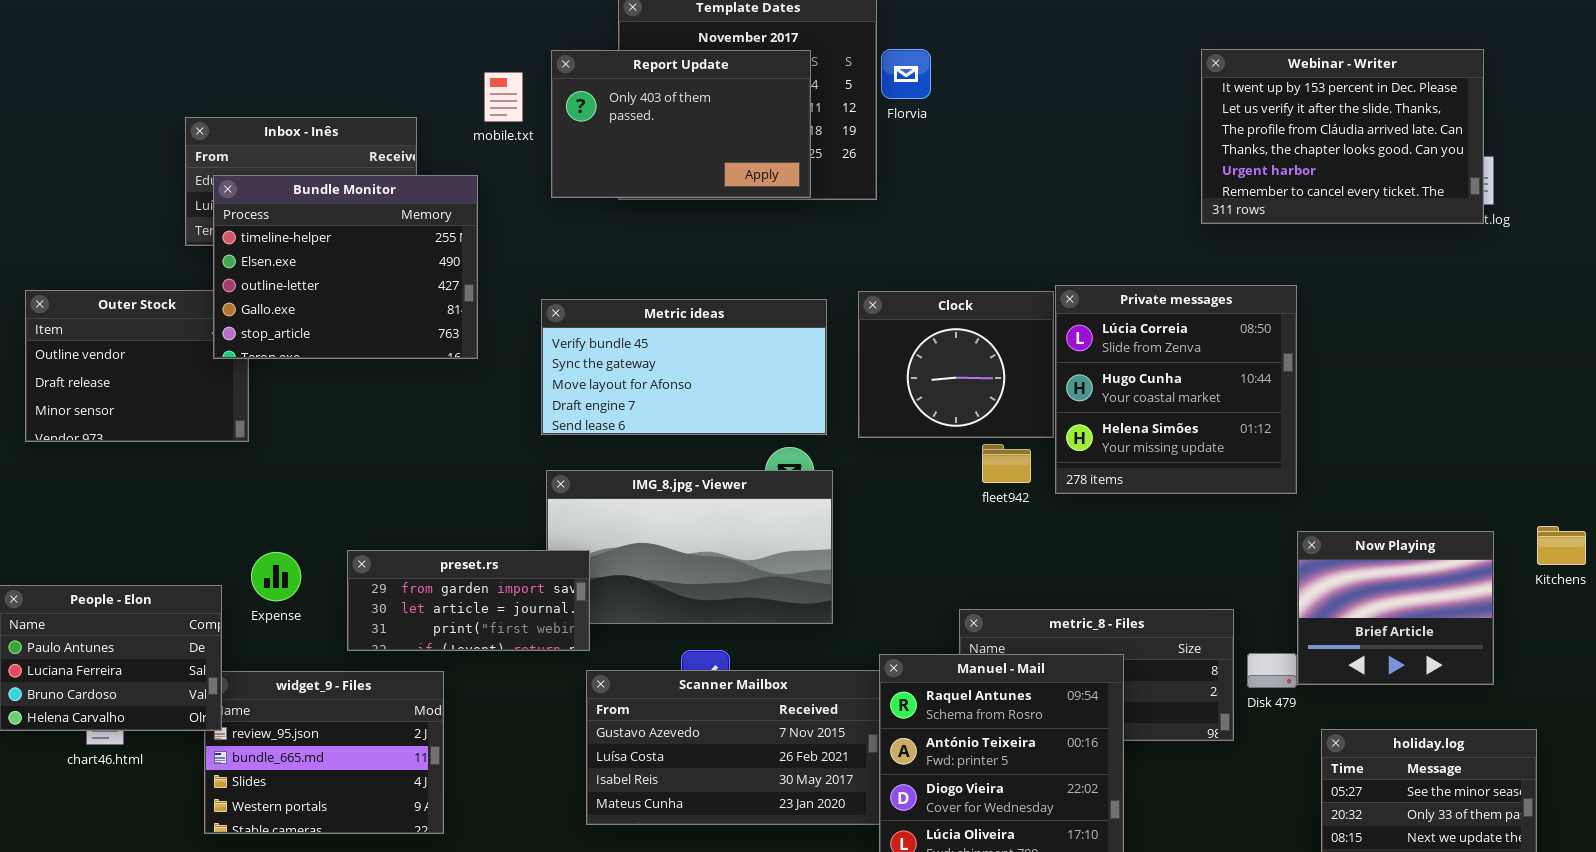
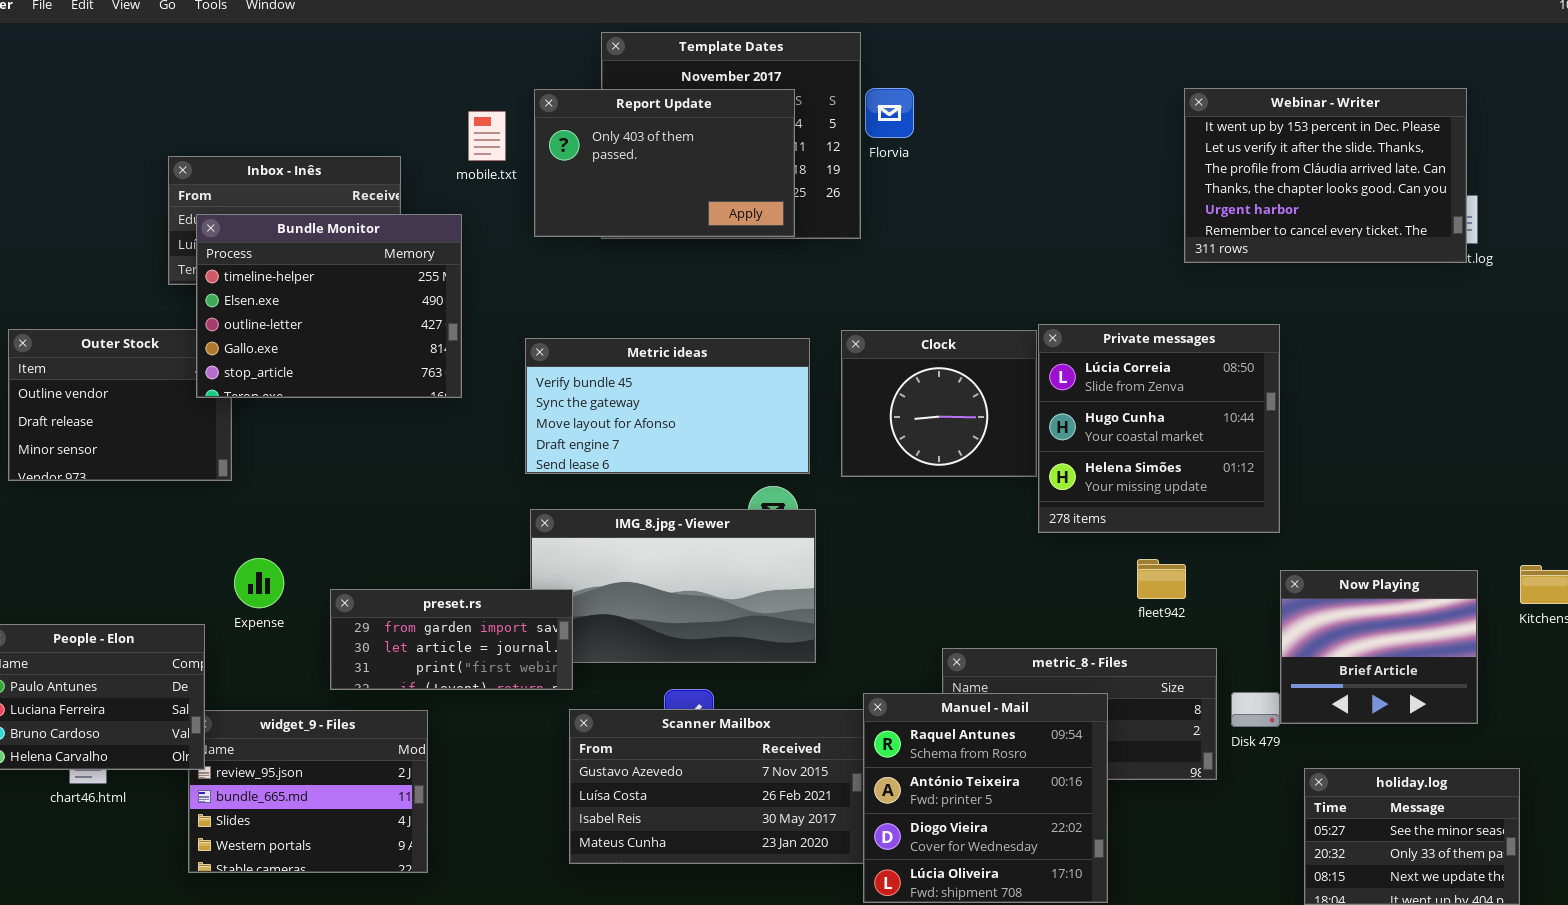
fleet942: [982,444,1031,483] -> [1137,559,1186,599], moved
Expense: [251,552,301,601] -> [234,558,284,608], moved

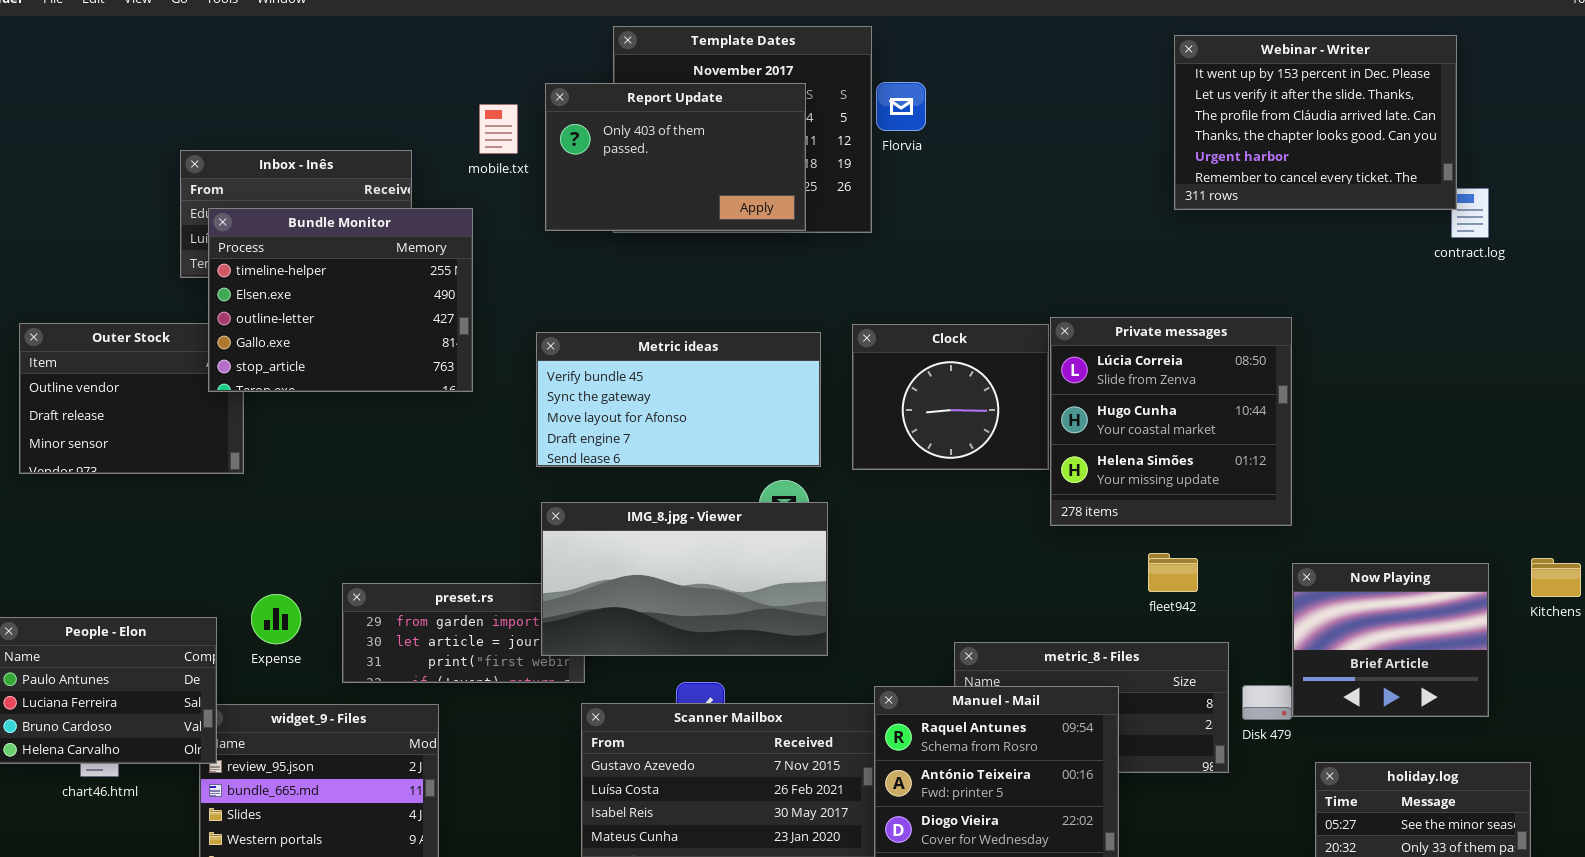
Webinar - Writer: [1184,88,1467,263] -> [1174,35,1457,210], moved
IMG_8.jpg - Viewer: [530,509,816,663] -> [541,502,828,656], raised
Expense: [234,558,284,608] -> [251,594,301,644], moved

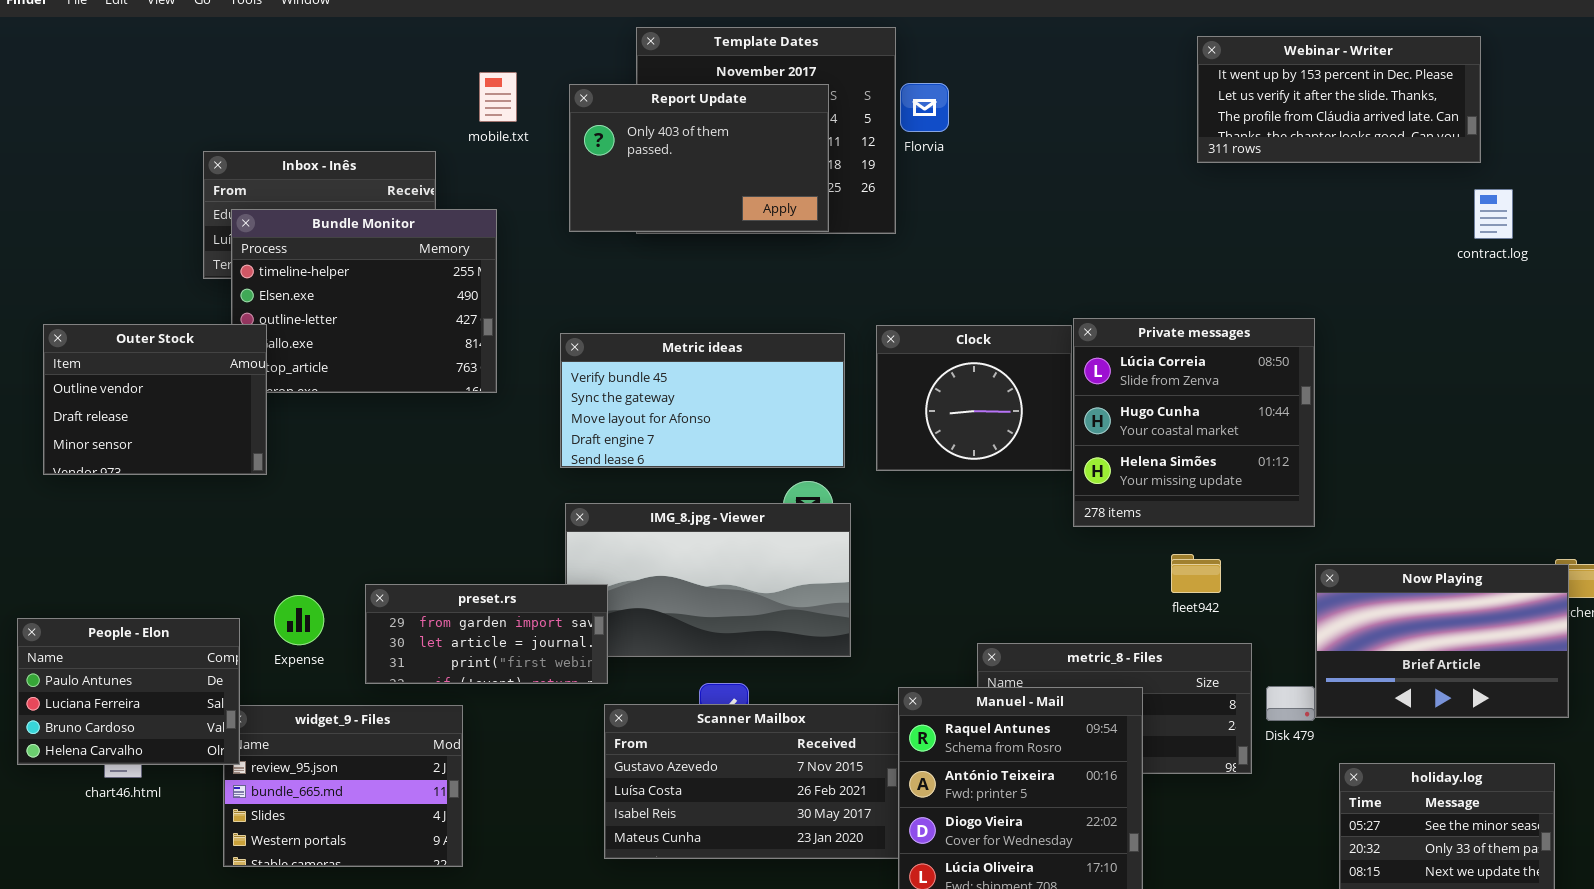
Webinar - Writer: [1174,35,1457,210] -> [1197,36,1481,163], resized
mobile.txt: [479,104,518,154] -> [479,72,517,122], moved
Outer Stock: [19,323,244,474] -> [43,324,267,475], raised
Now Playing: [1292,563,1489,717] -> [1315,564,1569,718], resized
preset.rs: [342,583,585,683] -> [365,584,608,684], raised

